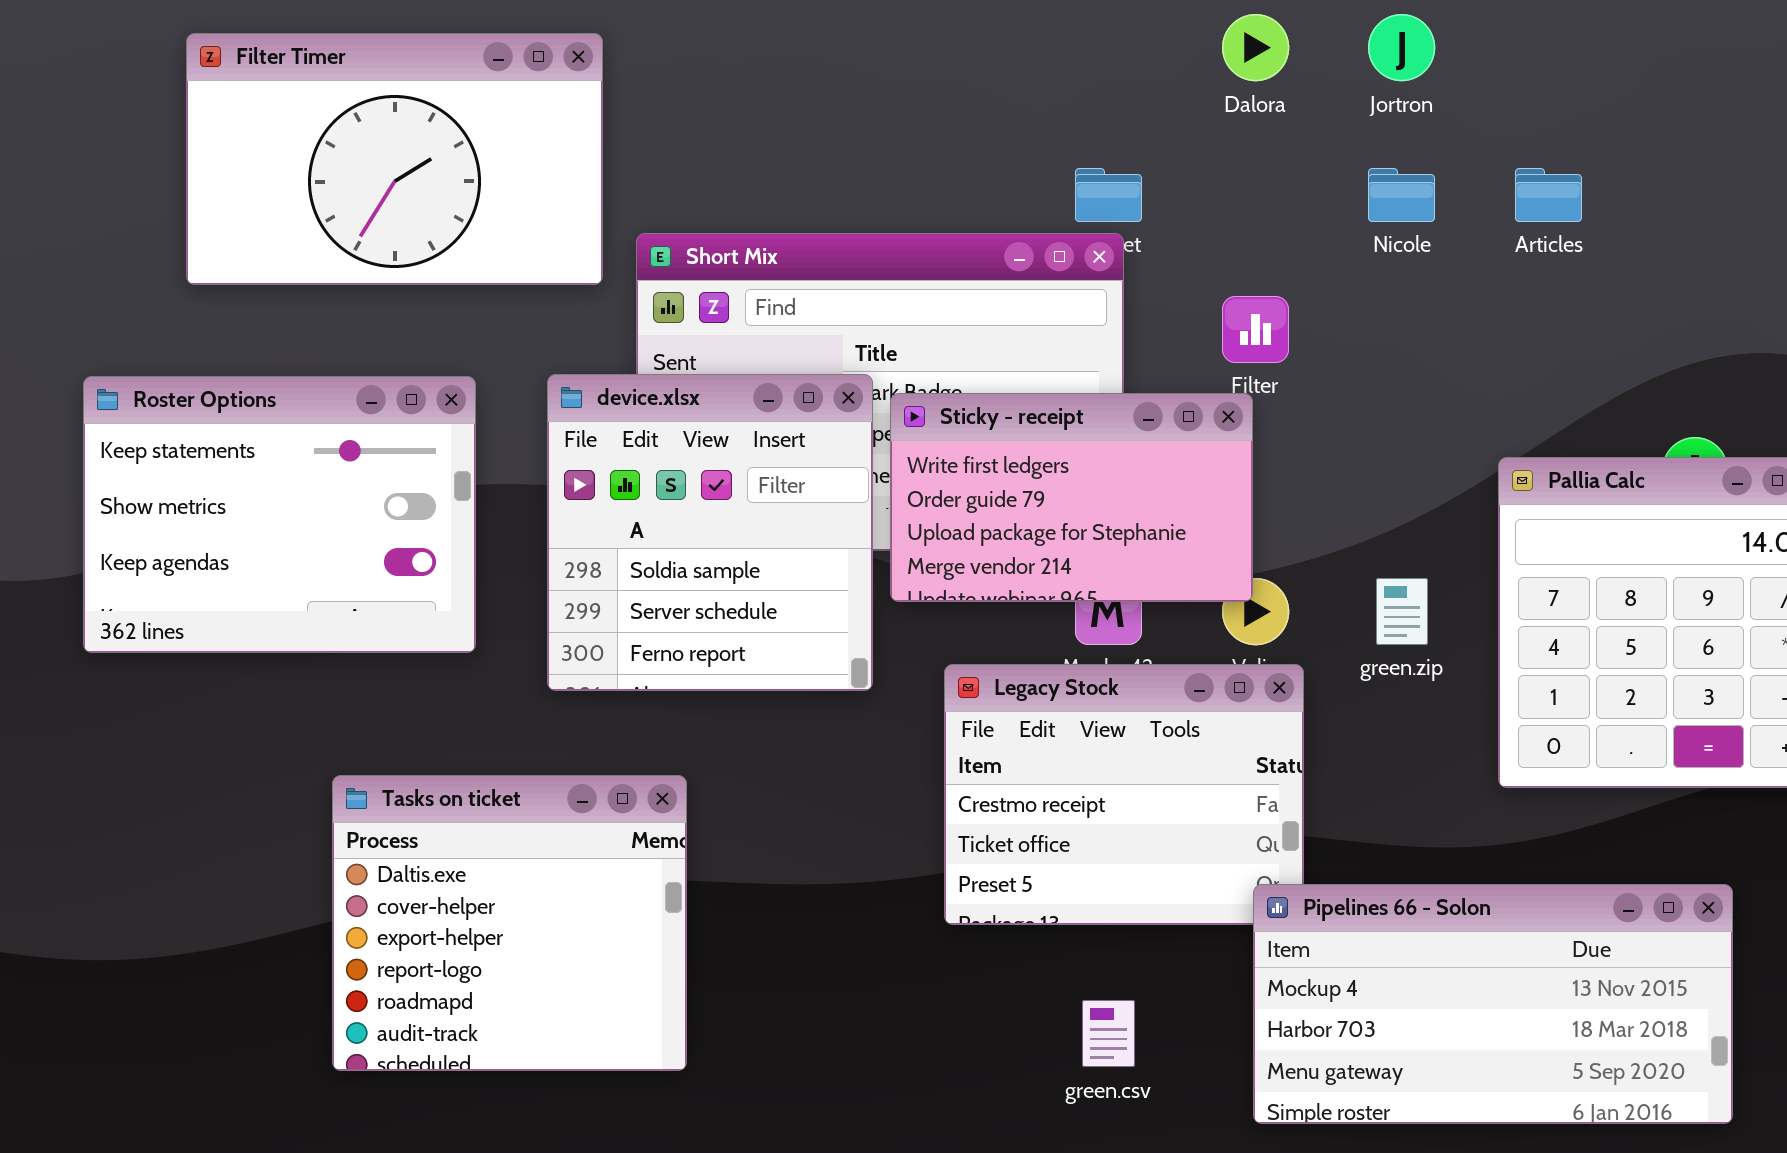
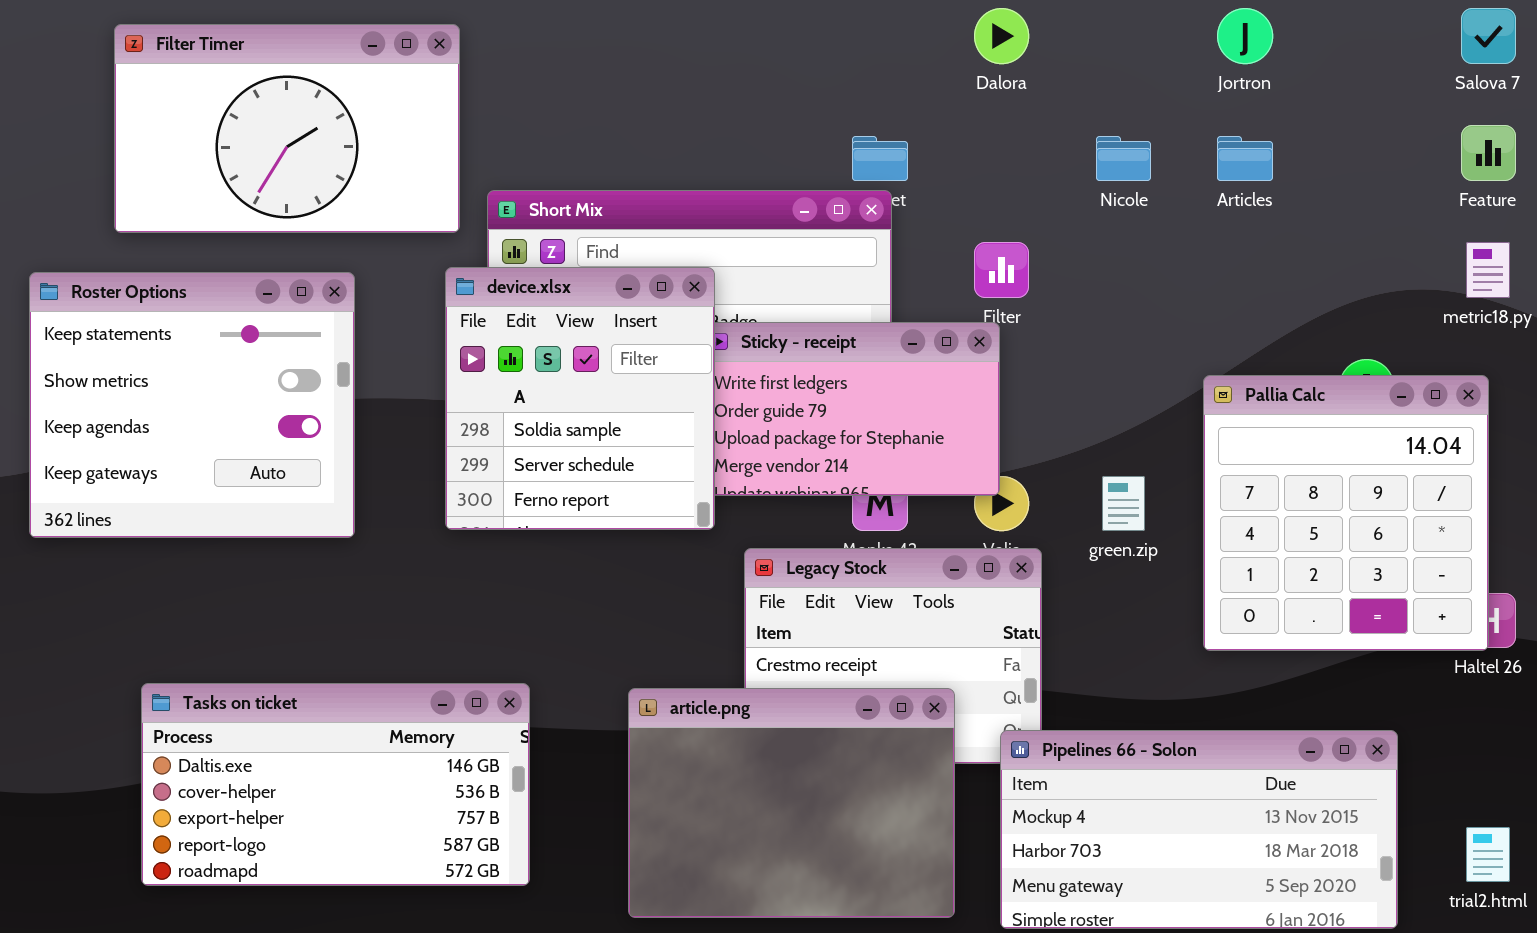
Jortron: [1368,14,1435,81] -> [1217,8,1273,64], moved
device.xlsx: [547,374,873,691] -> [445,267,715,530], moved
Roster Options: [83,376,476,653] -> [29,272,355,538], resized
Tasks on ticket: [332,775,687,1071] -> [141,683,530,886], resized
article.png: none -> [628,688,955,918], opened

